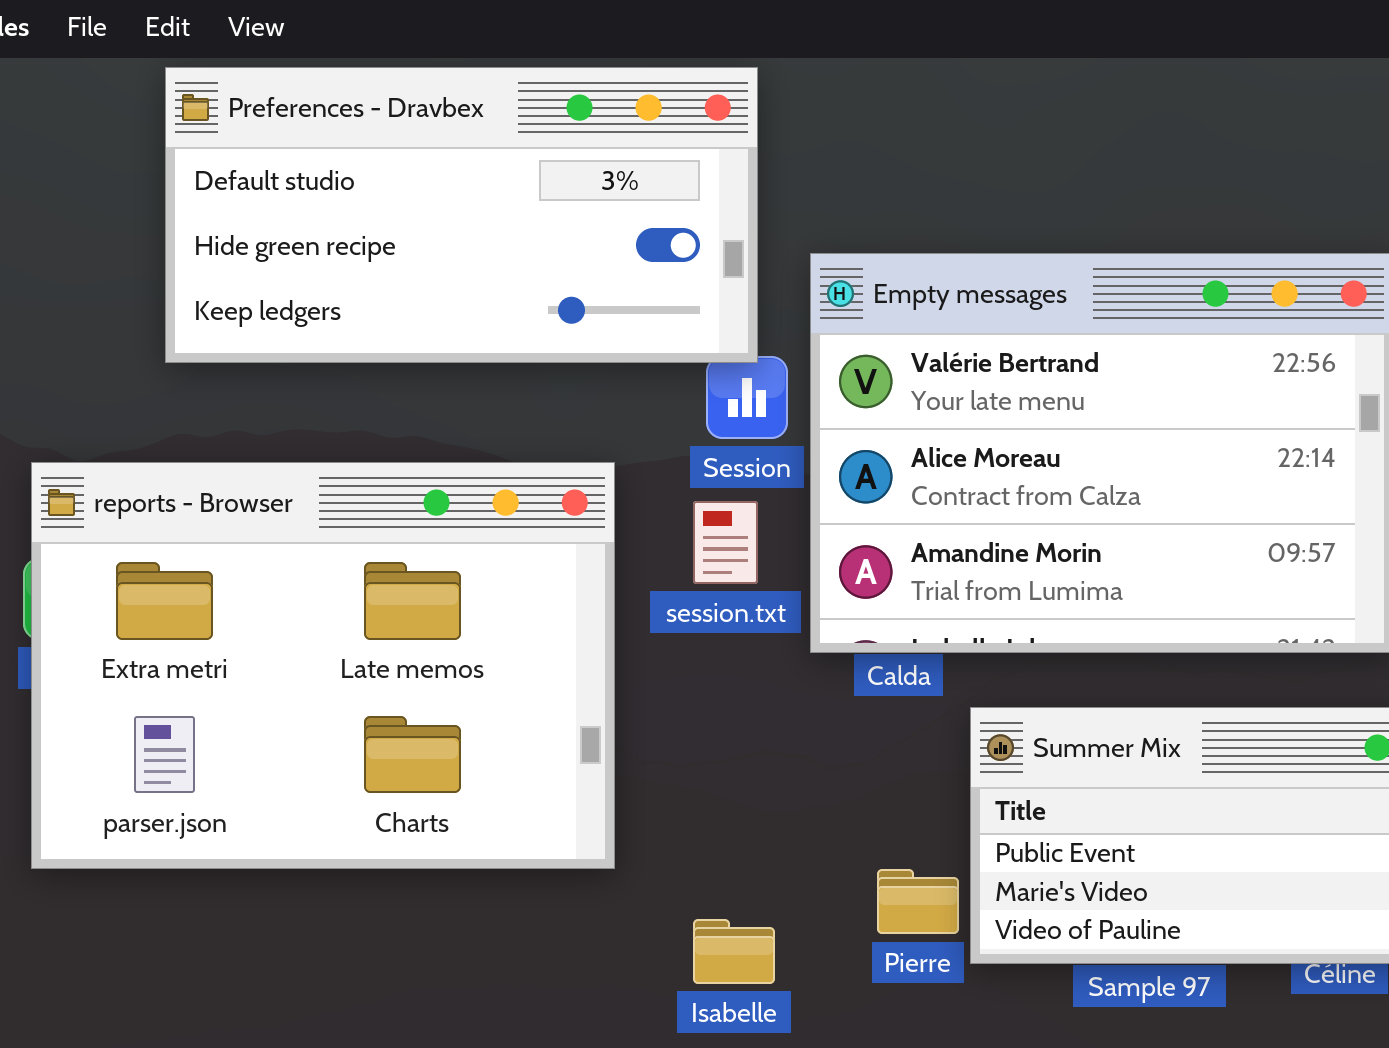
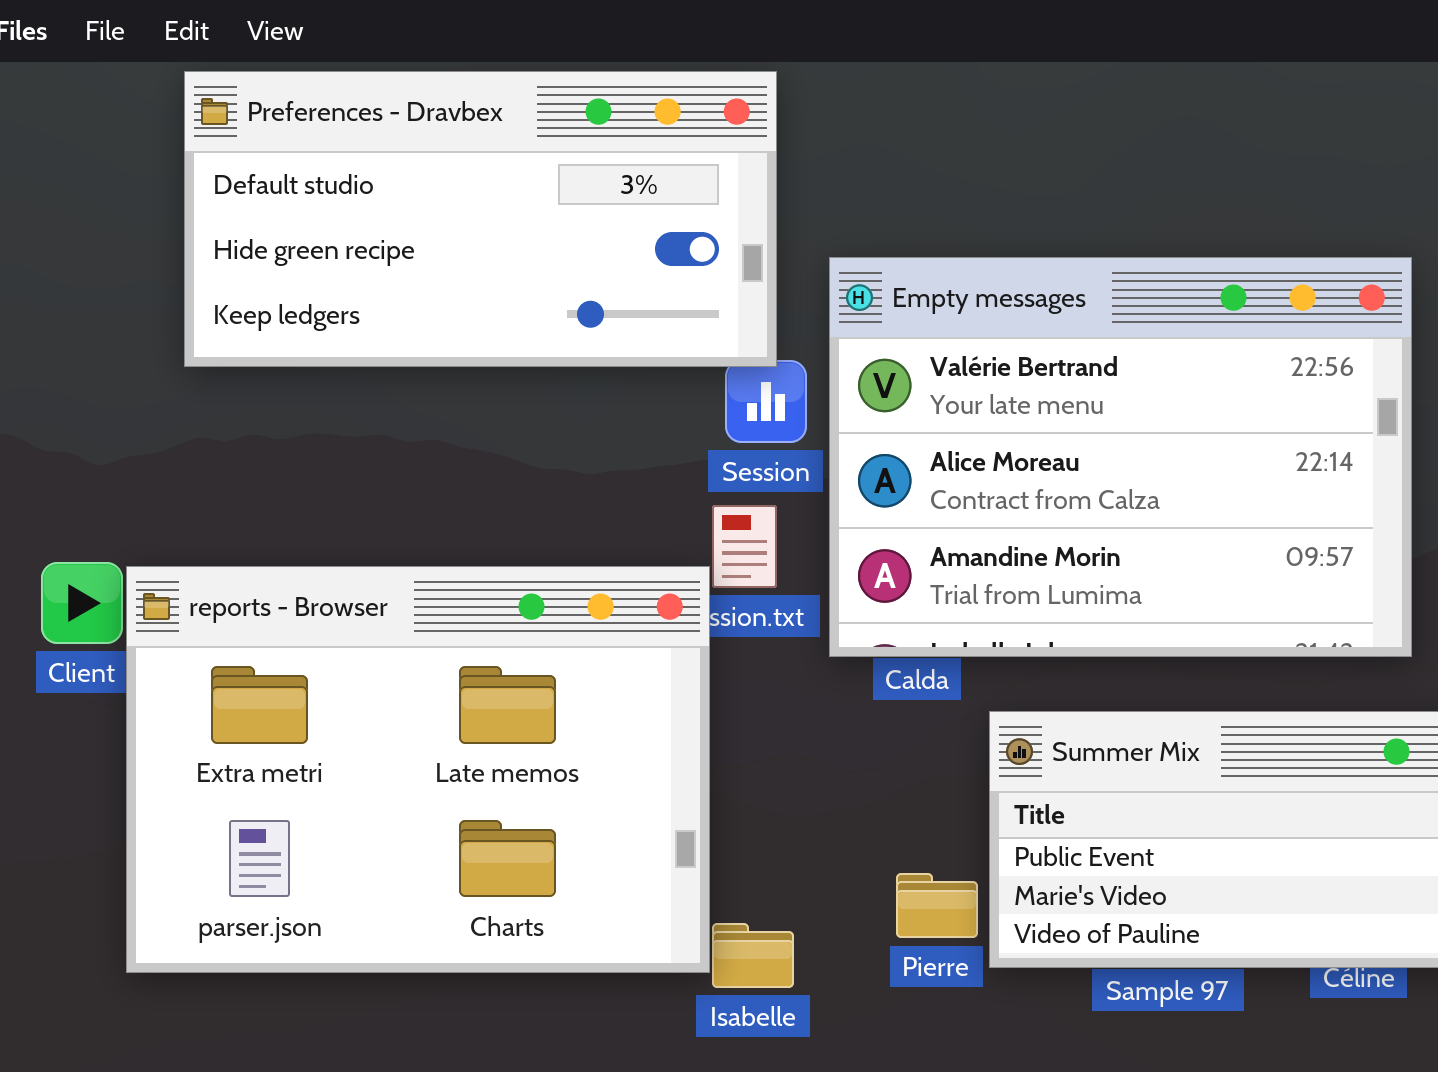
reports - Browser: [31,462,615,869] -> [126,566,710,973], moved

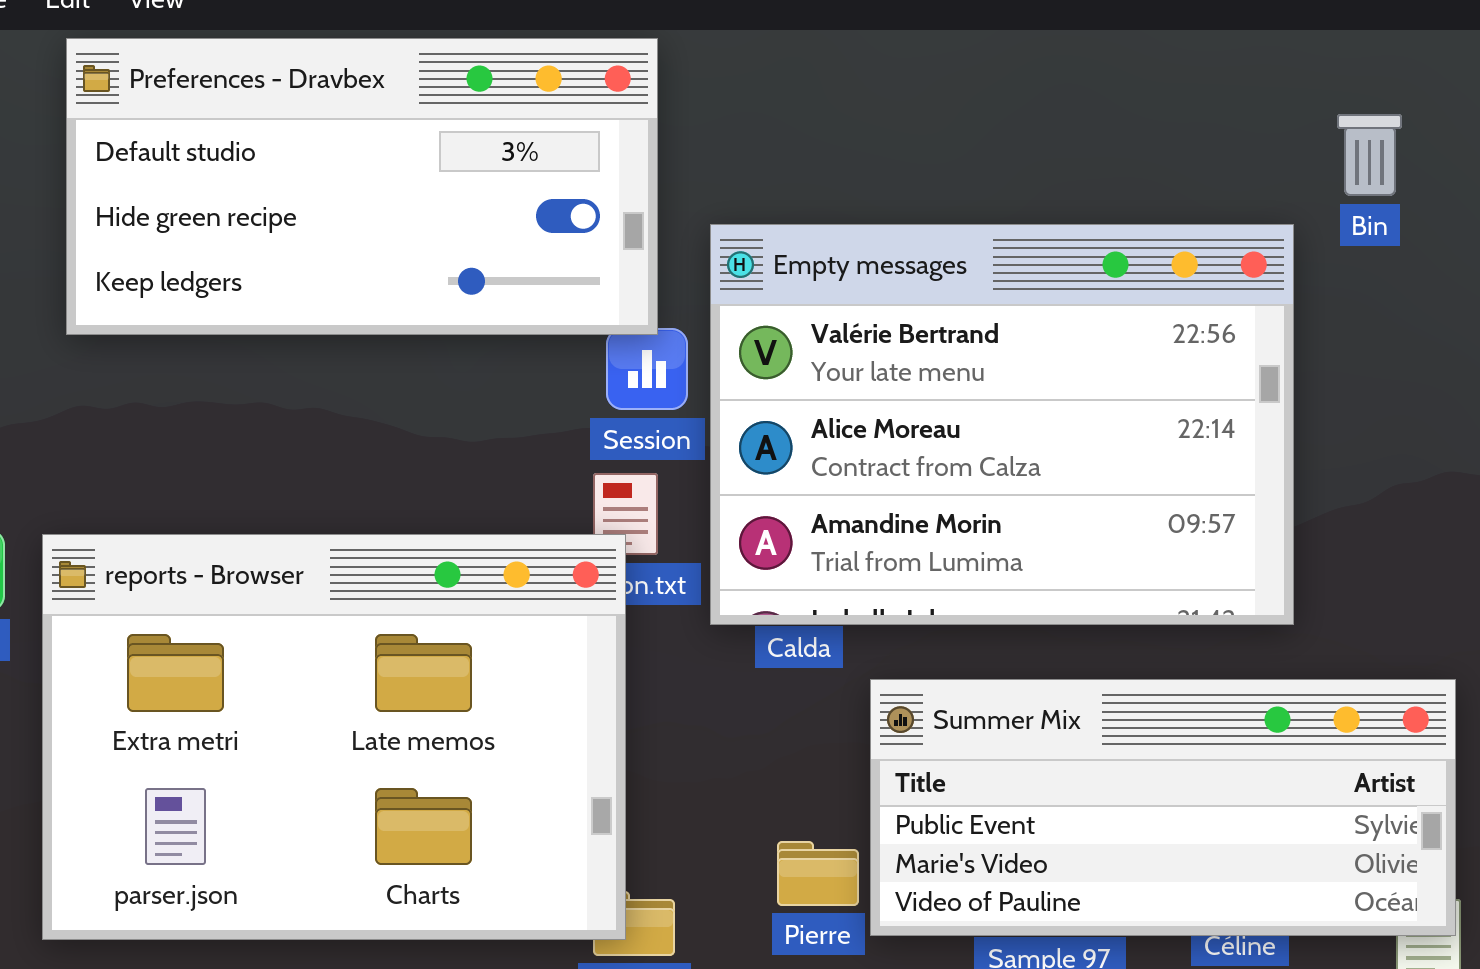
reports - Browser: [126,566,710,973] -> [42,534,626,940], moved

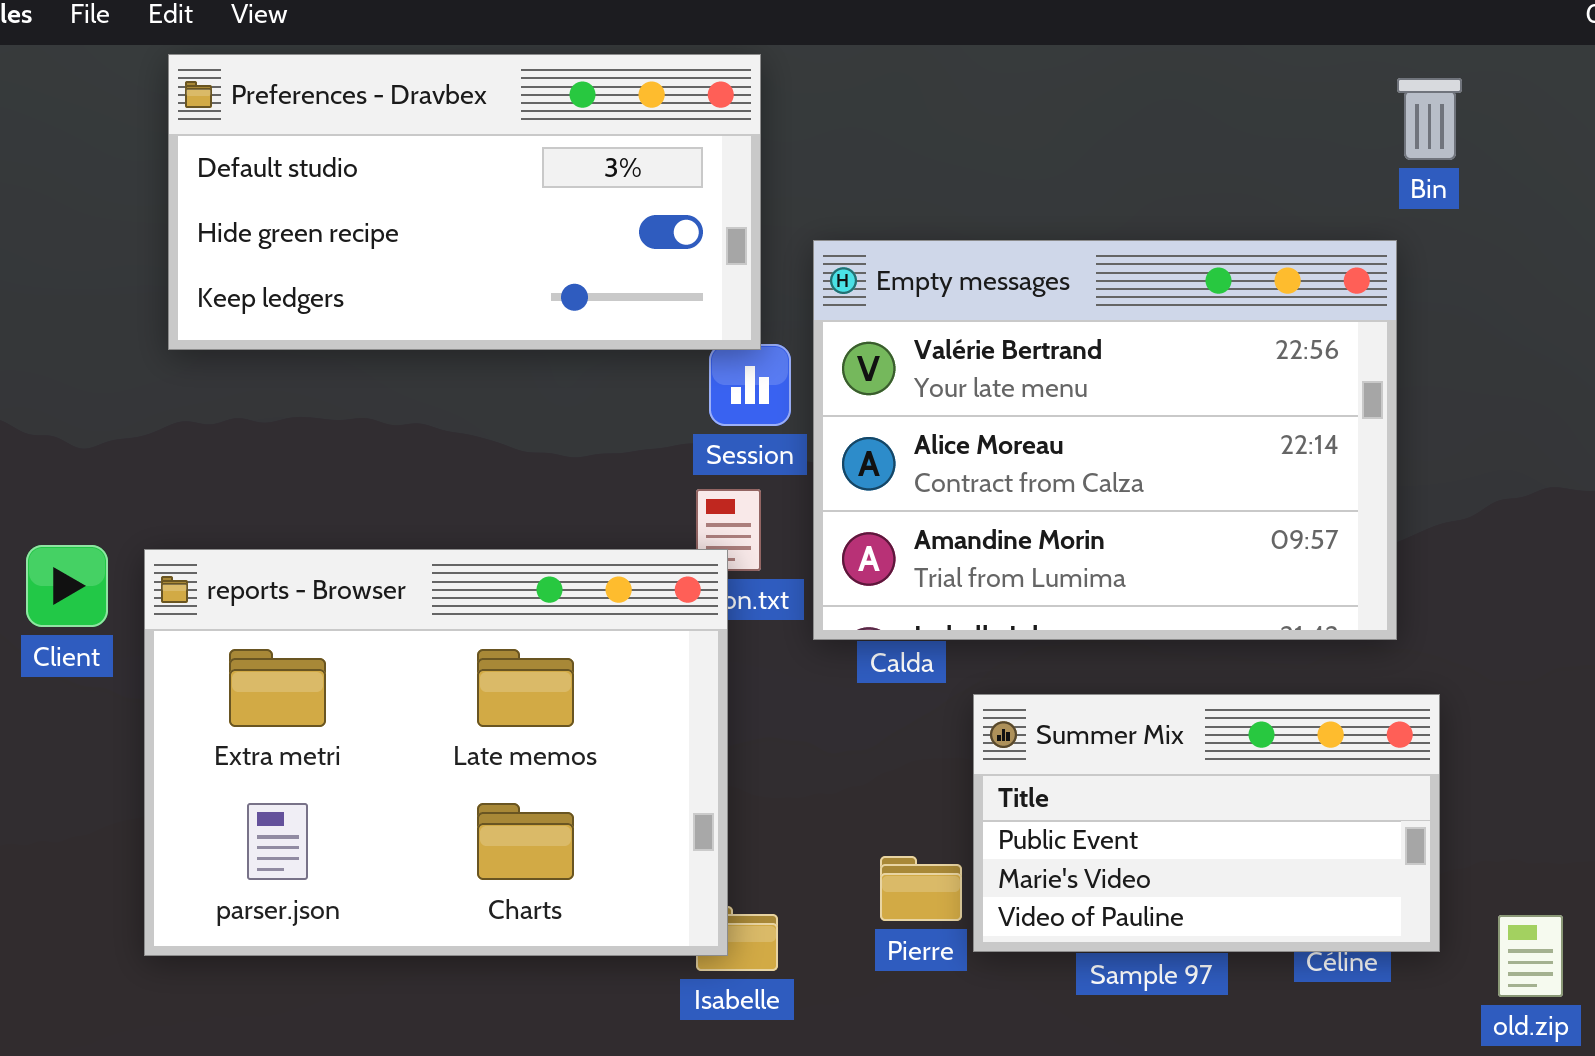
Bin: [1337,114,1402,196] -> [1397,78,1462,160], moved
Summer Mix: [870,679,1456,936] -> [973,694,1440,952], resized

